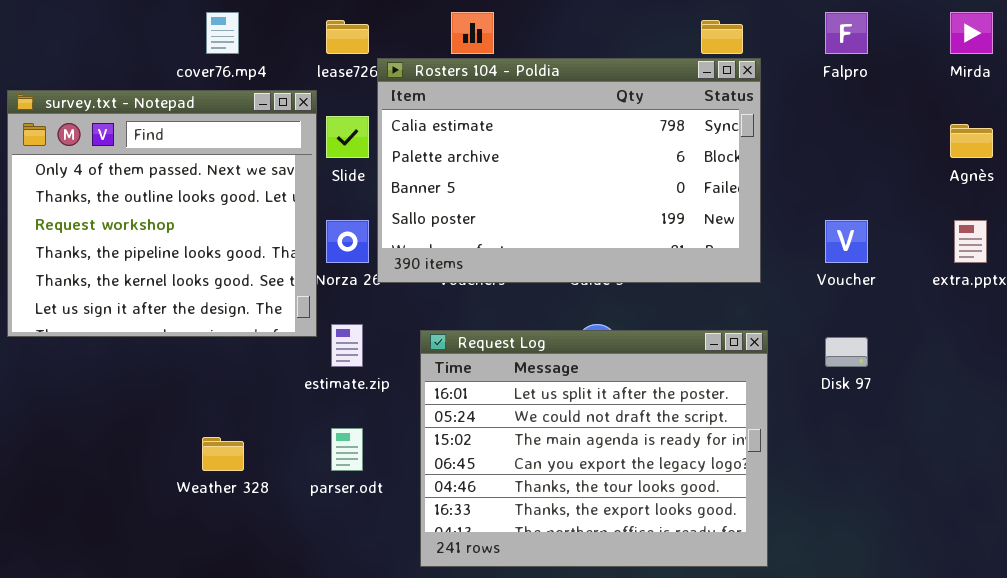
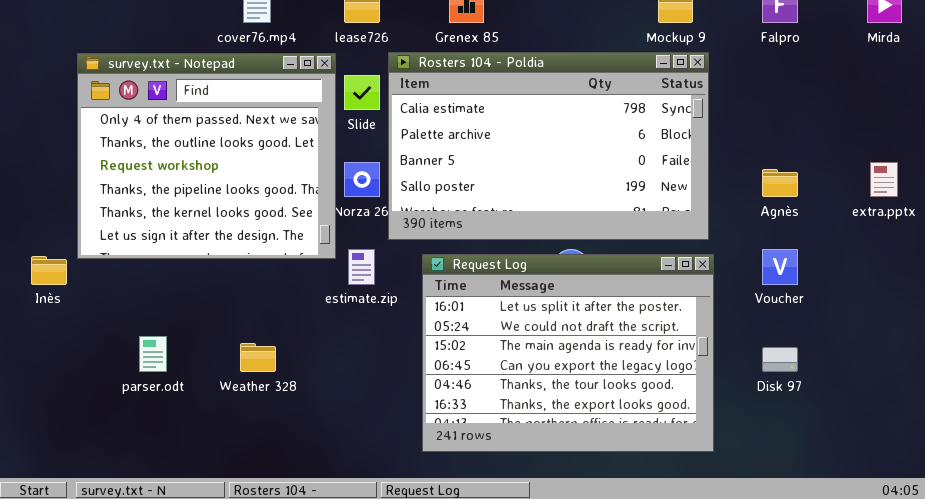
Rosters 104 - Poldia: [377,58,761,283] -> [388,52,709,240], moved
Agnès: [950,124,993,158] -> [762,169,798,197], moved
Voucher: [825,220,868,263] -> [762,249,798,285], moved
Disk 97: [825,337,868,367] -> [762,347,798,372], moved
parser.odt: [331,428,363,471] -> [139,336,167,372], moved

